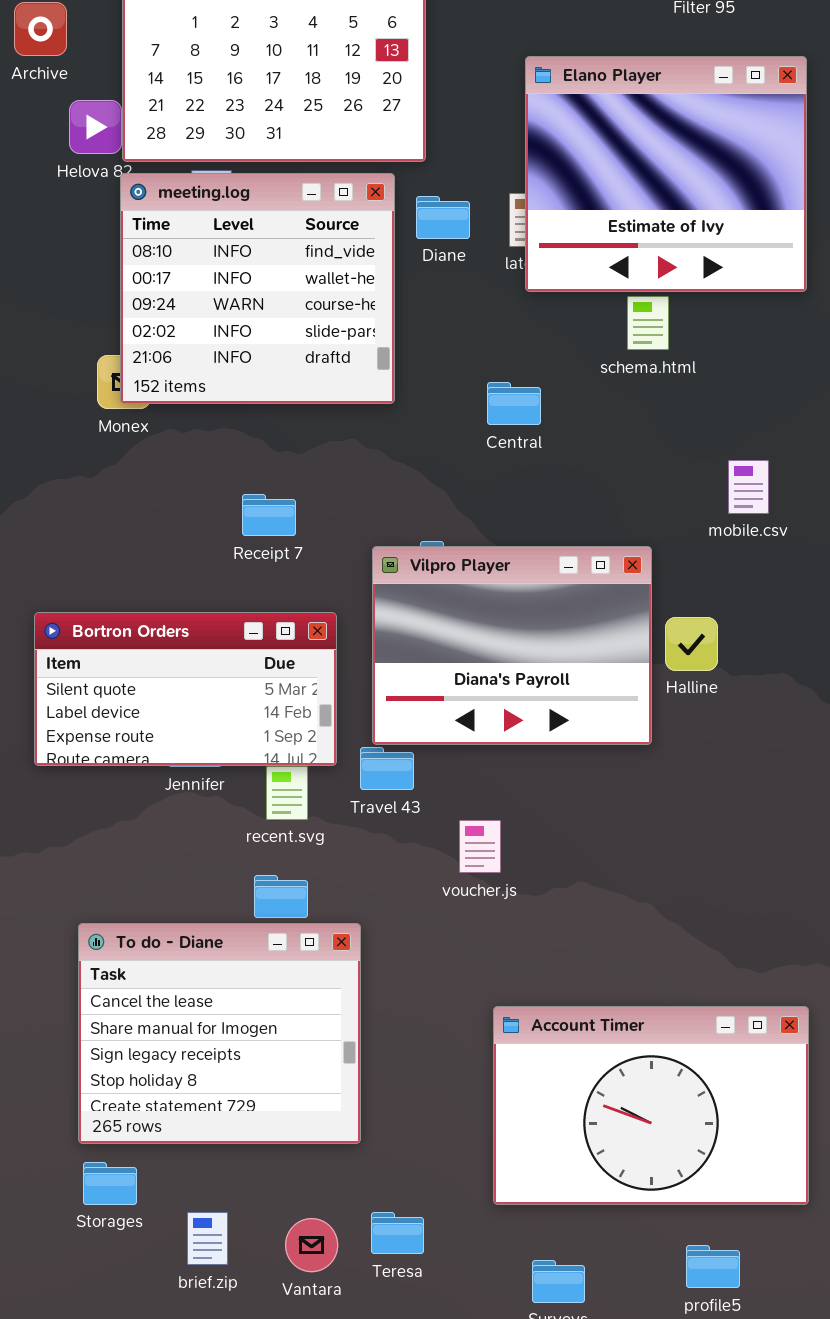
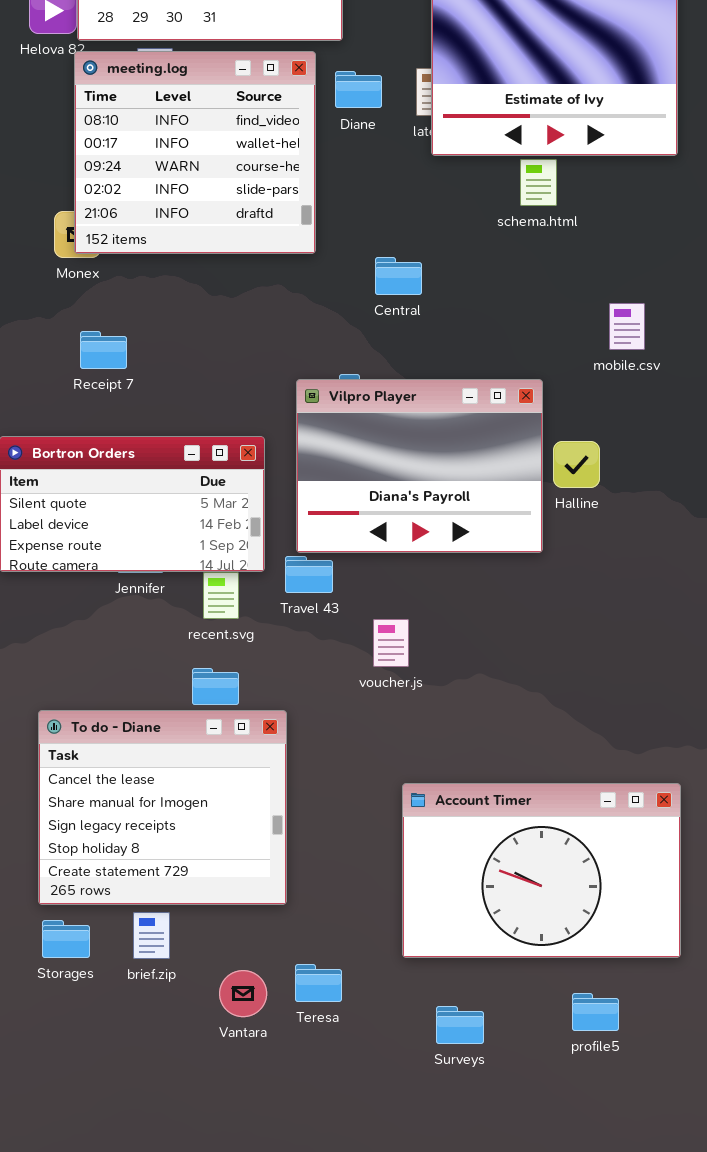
Central: [487,382,541,425] -> [375,257,422,295], moved
Receipt 7: [242,494,296,536] -> [80,331,127,369], moved
brief.zip: [187,1212,228,1265] -> [133,912,170,959], moved

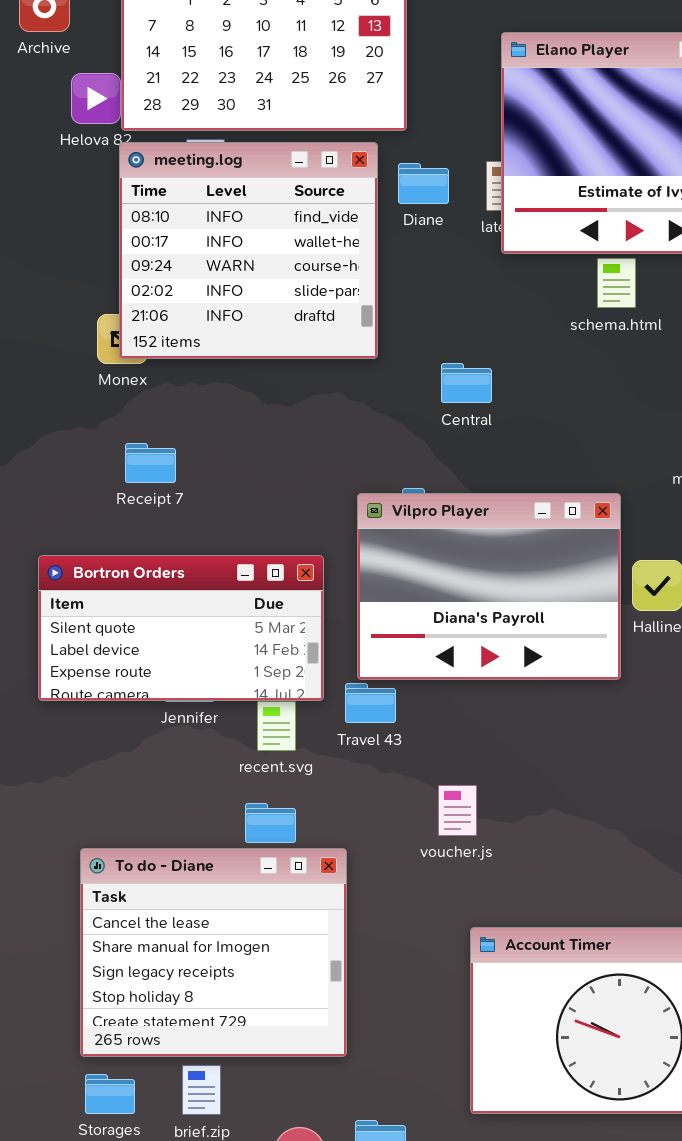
voucher.js: [373,619,409,667] -> [438,785,477,836], moved

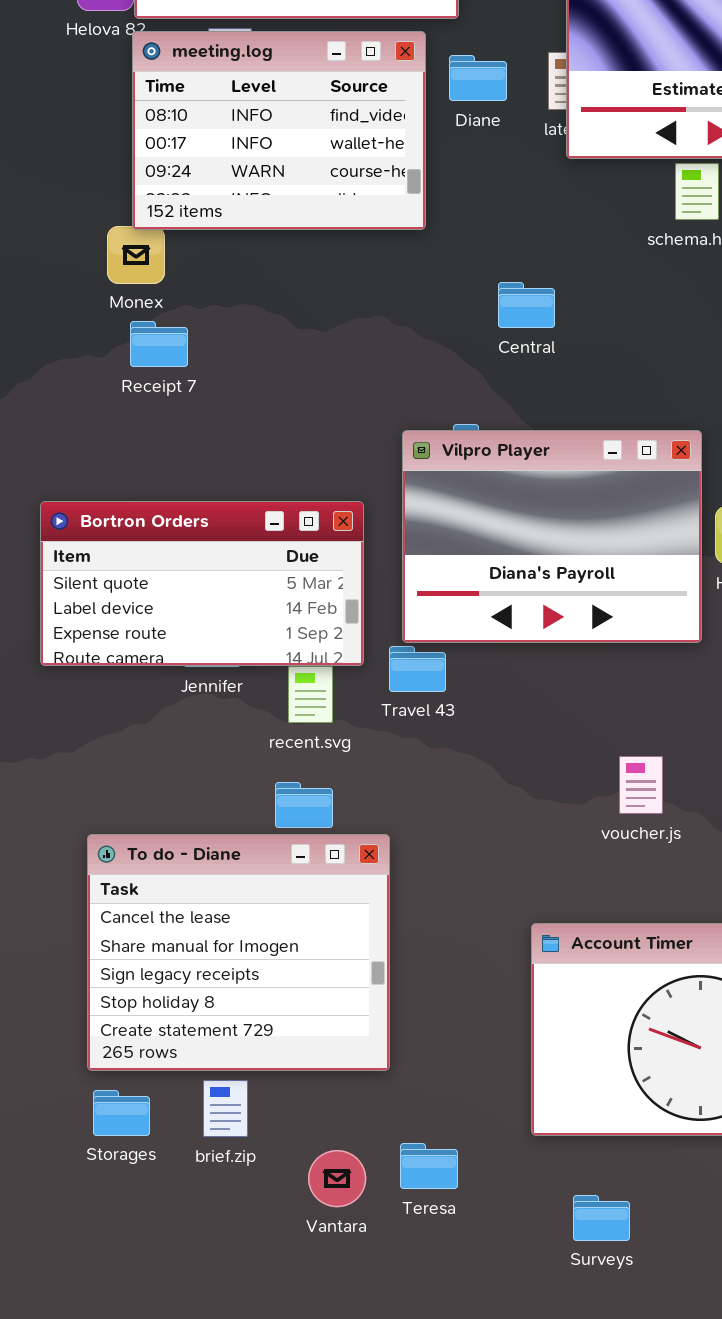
meeting.log: [119,142,378,359] -> [132,31,426,230], resized
Receipt 7: [125,443,176,483] -> [130,321,188,367], moved
voucher.js: [438,785,477,836] -> [619,756,663,814], moved

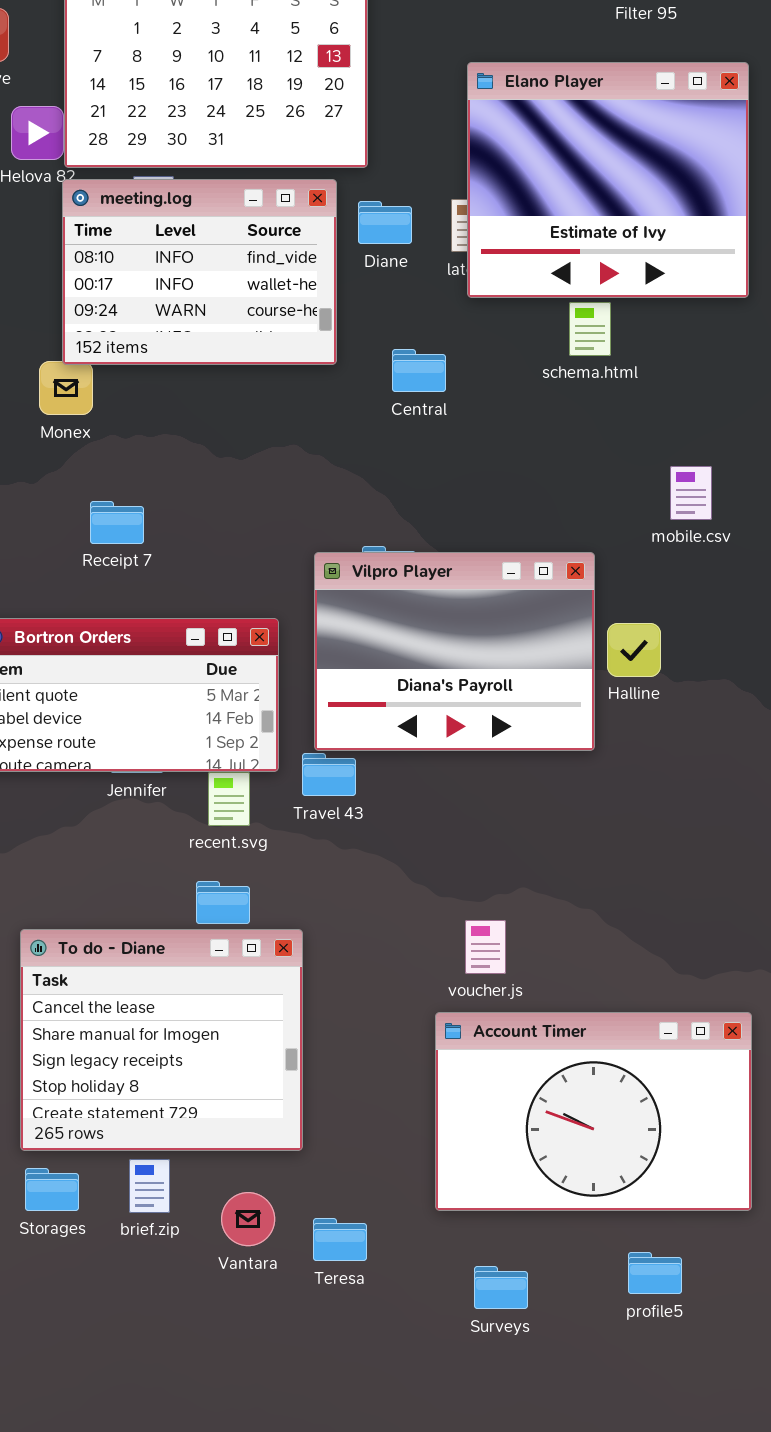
Central: [498,282,555,328] -> [392,349,446,392], moved
Receipt 7: [130,321,188,367] -> [90,501,144,544], moved
voucher.js: [619,756,663,814] -> [465,920,506,974], moved
Vantara: [308,1150,366,1207] -> [221,1192,275,1246], moved

